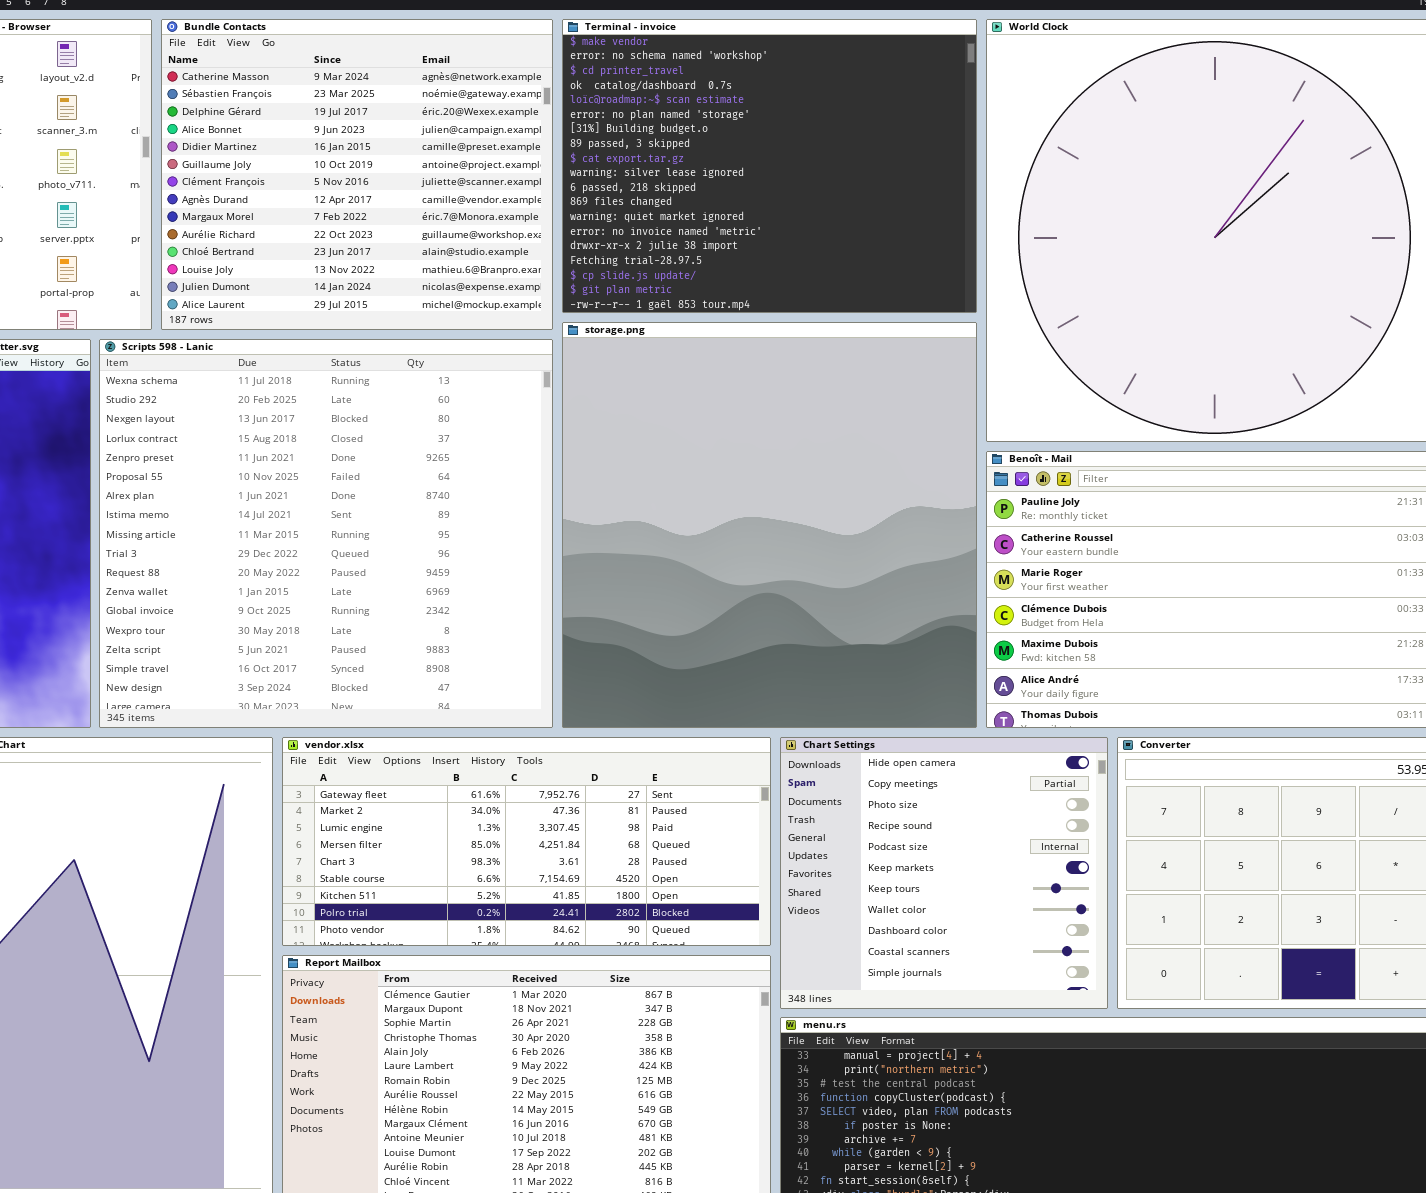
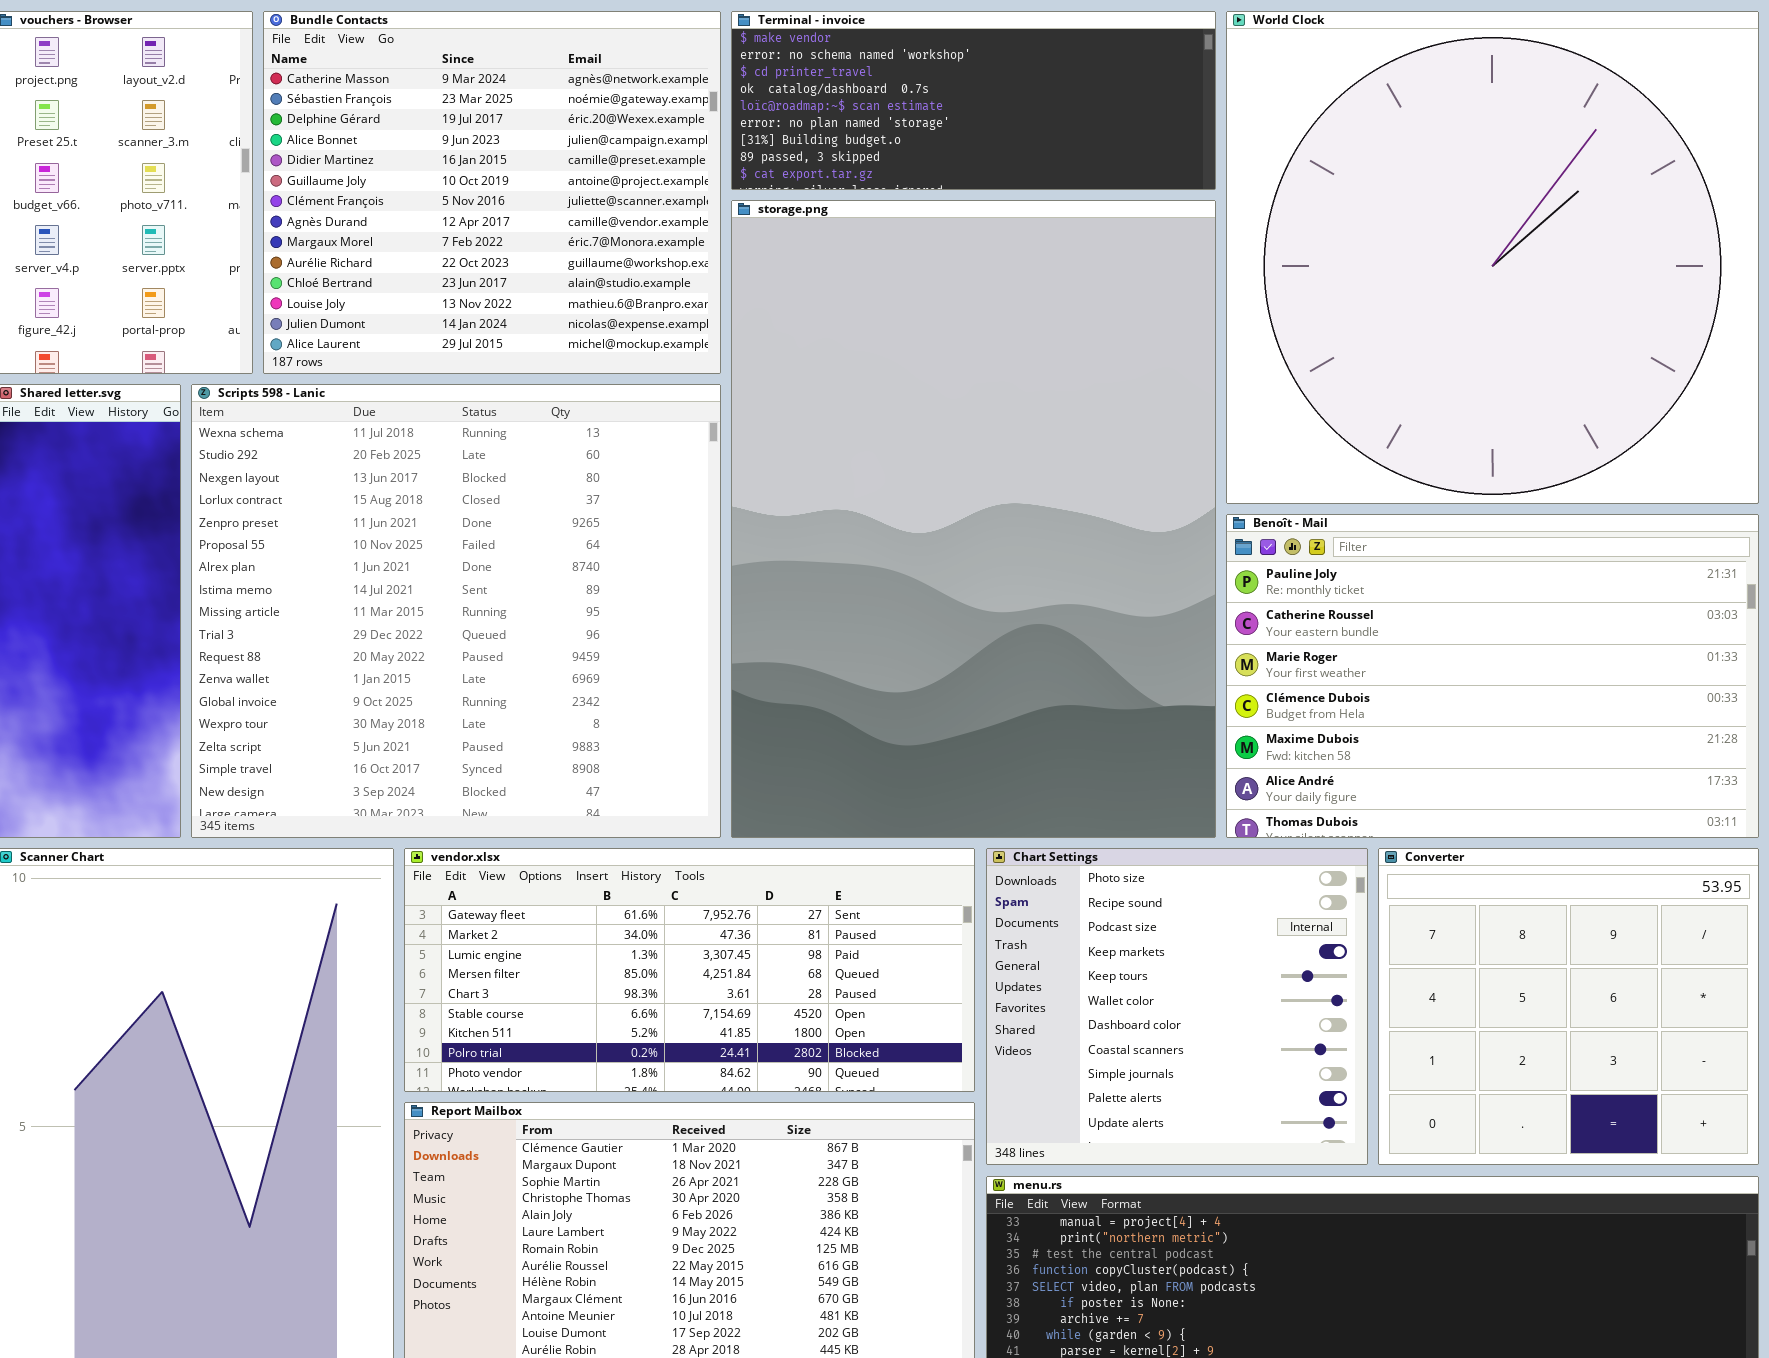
Terminal - invoice: [562,19,977,313] -> [731,11,1216,190], resized
storage.png: [562,322,977,728] -> [731,200,1216,838], resized
Chart Settings: [780,737,1108,1009] -> [986,848,1368,1165], scrolled down 2 rows

